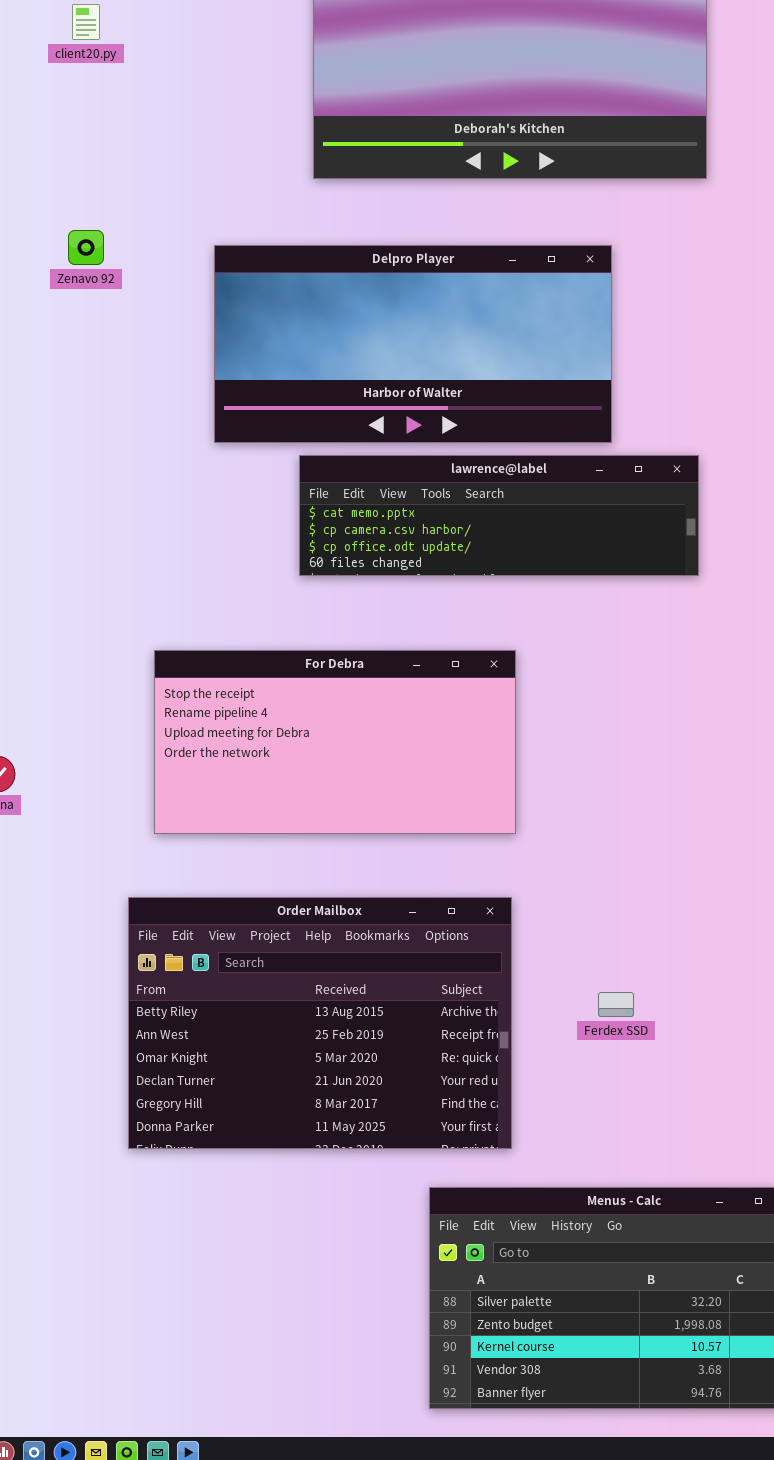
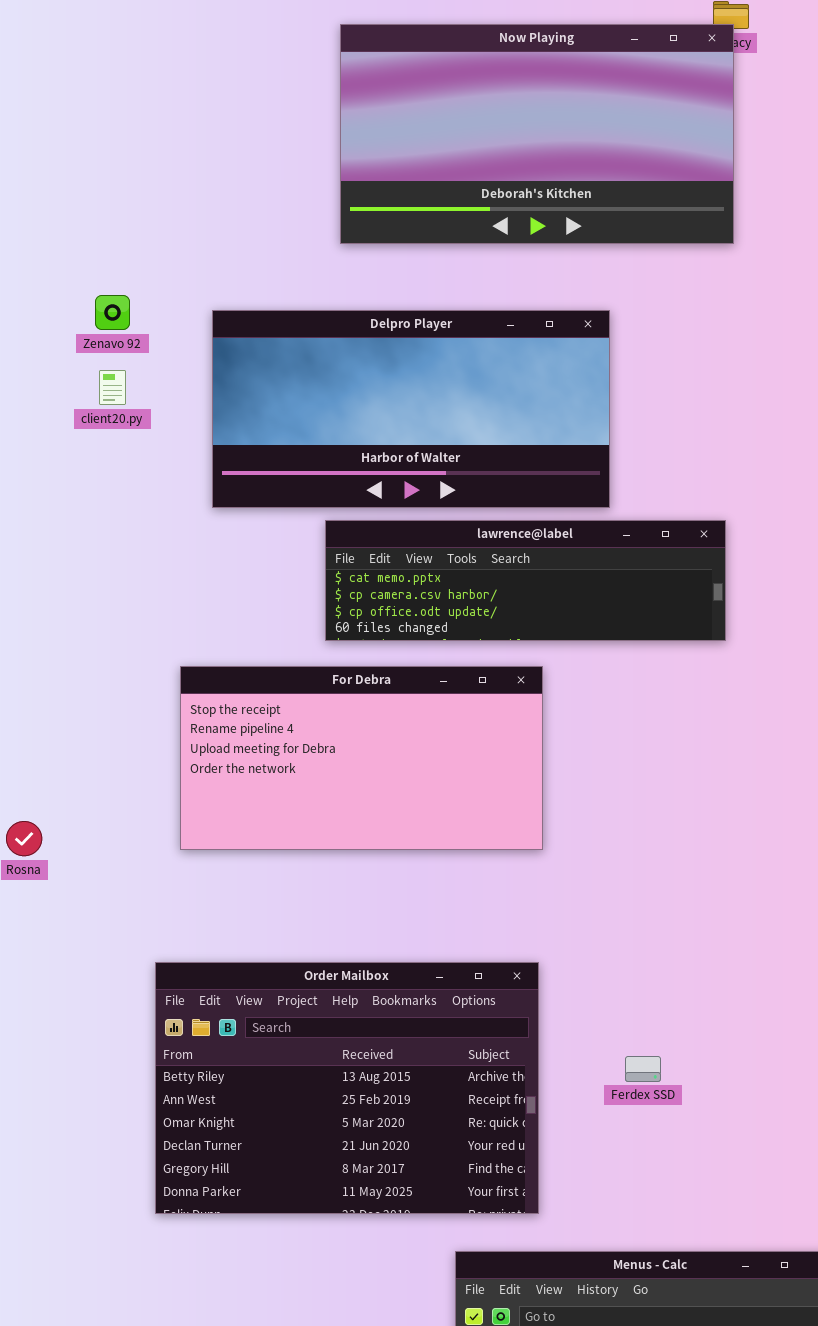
client20.py: [72,4,100,40] -> [99,370,126,405], moved
Delpro Player: [214,245,612,443] -> [212,310,610,508], moved
For Debra: [154,650,516,834] -> [180,666,543,850], moved

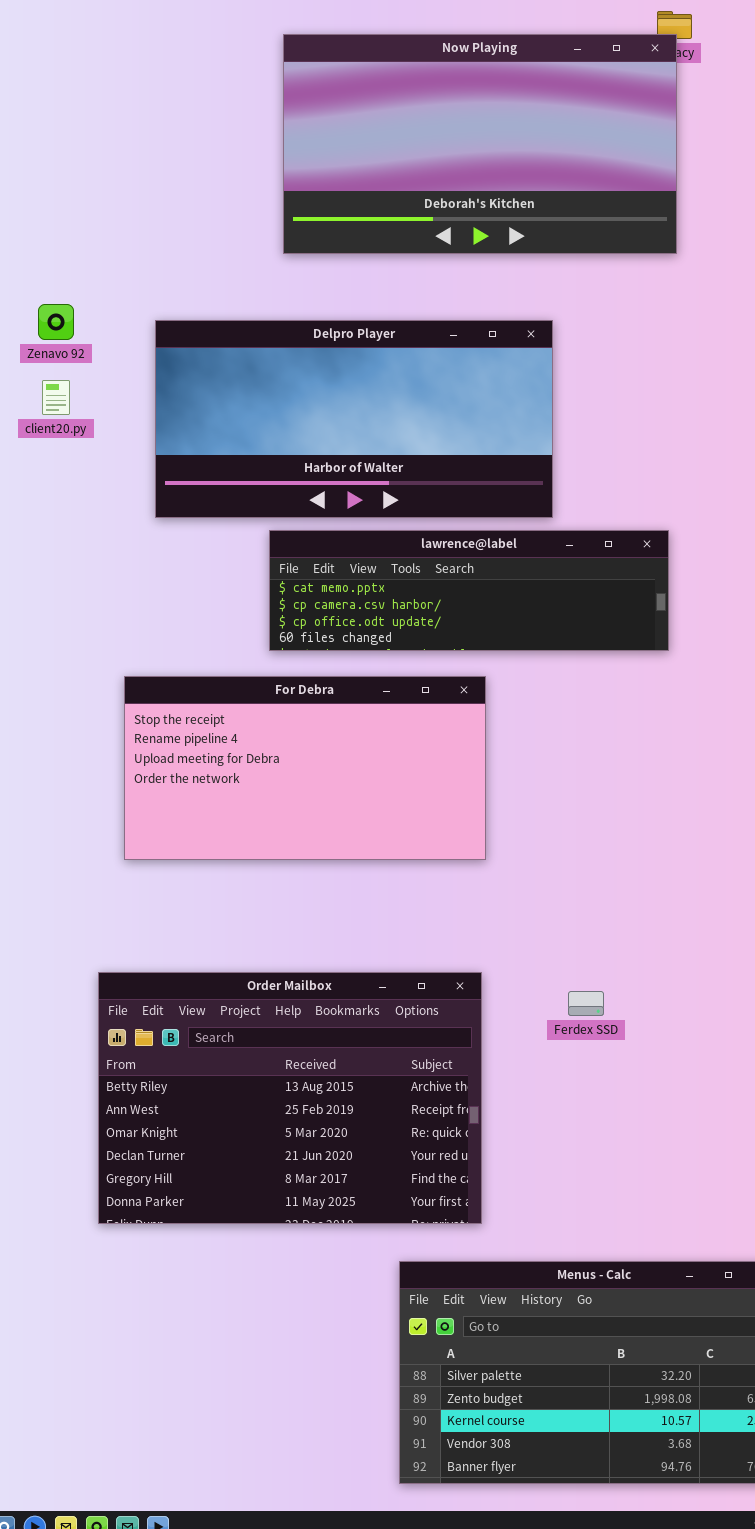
Ferdex SSD: [625,1056,661,1082] -> [568,991,604,1016], moved

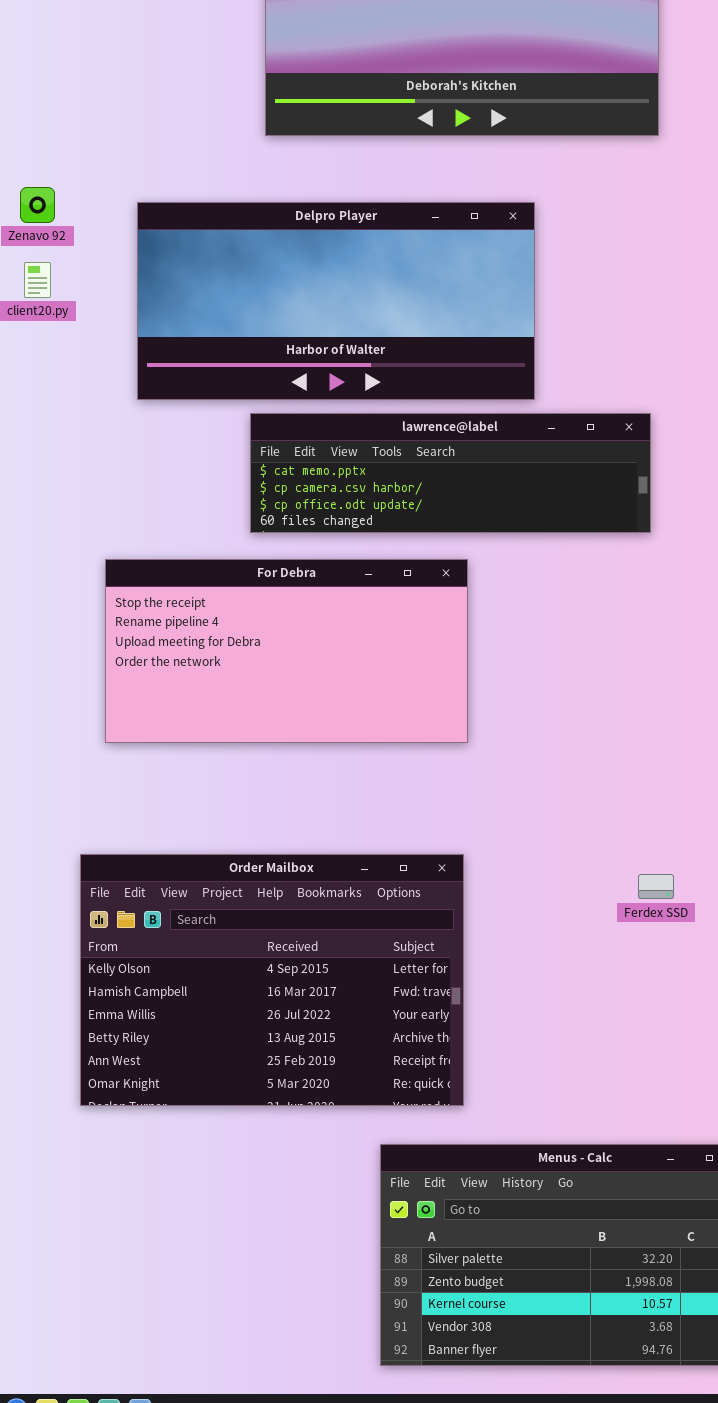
Order Mailbox: [98,972,482,1224] -> [80,854,464,1106], scrolled up 3 rows
Ferdex SSD: [568,991,604,1016] -> [638,874,674,899], moved

